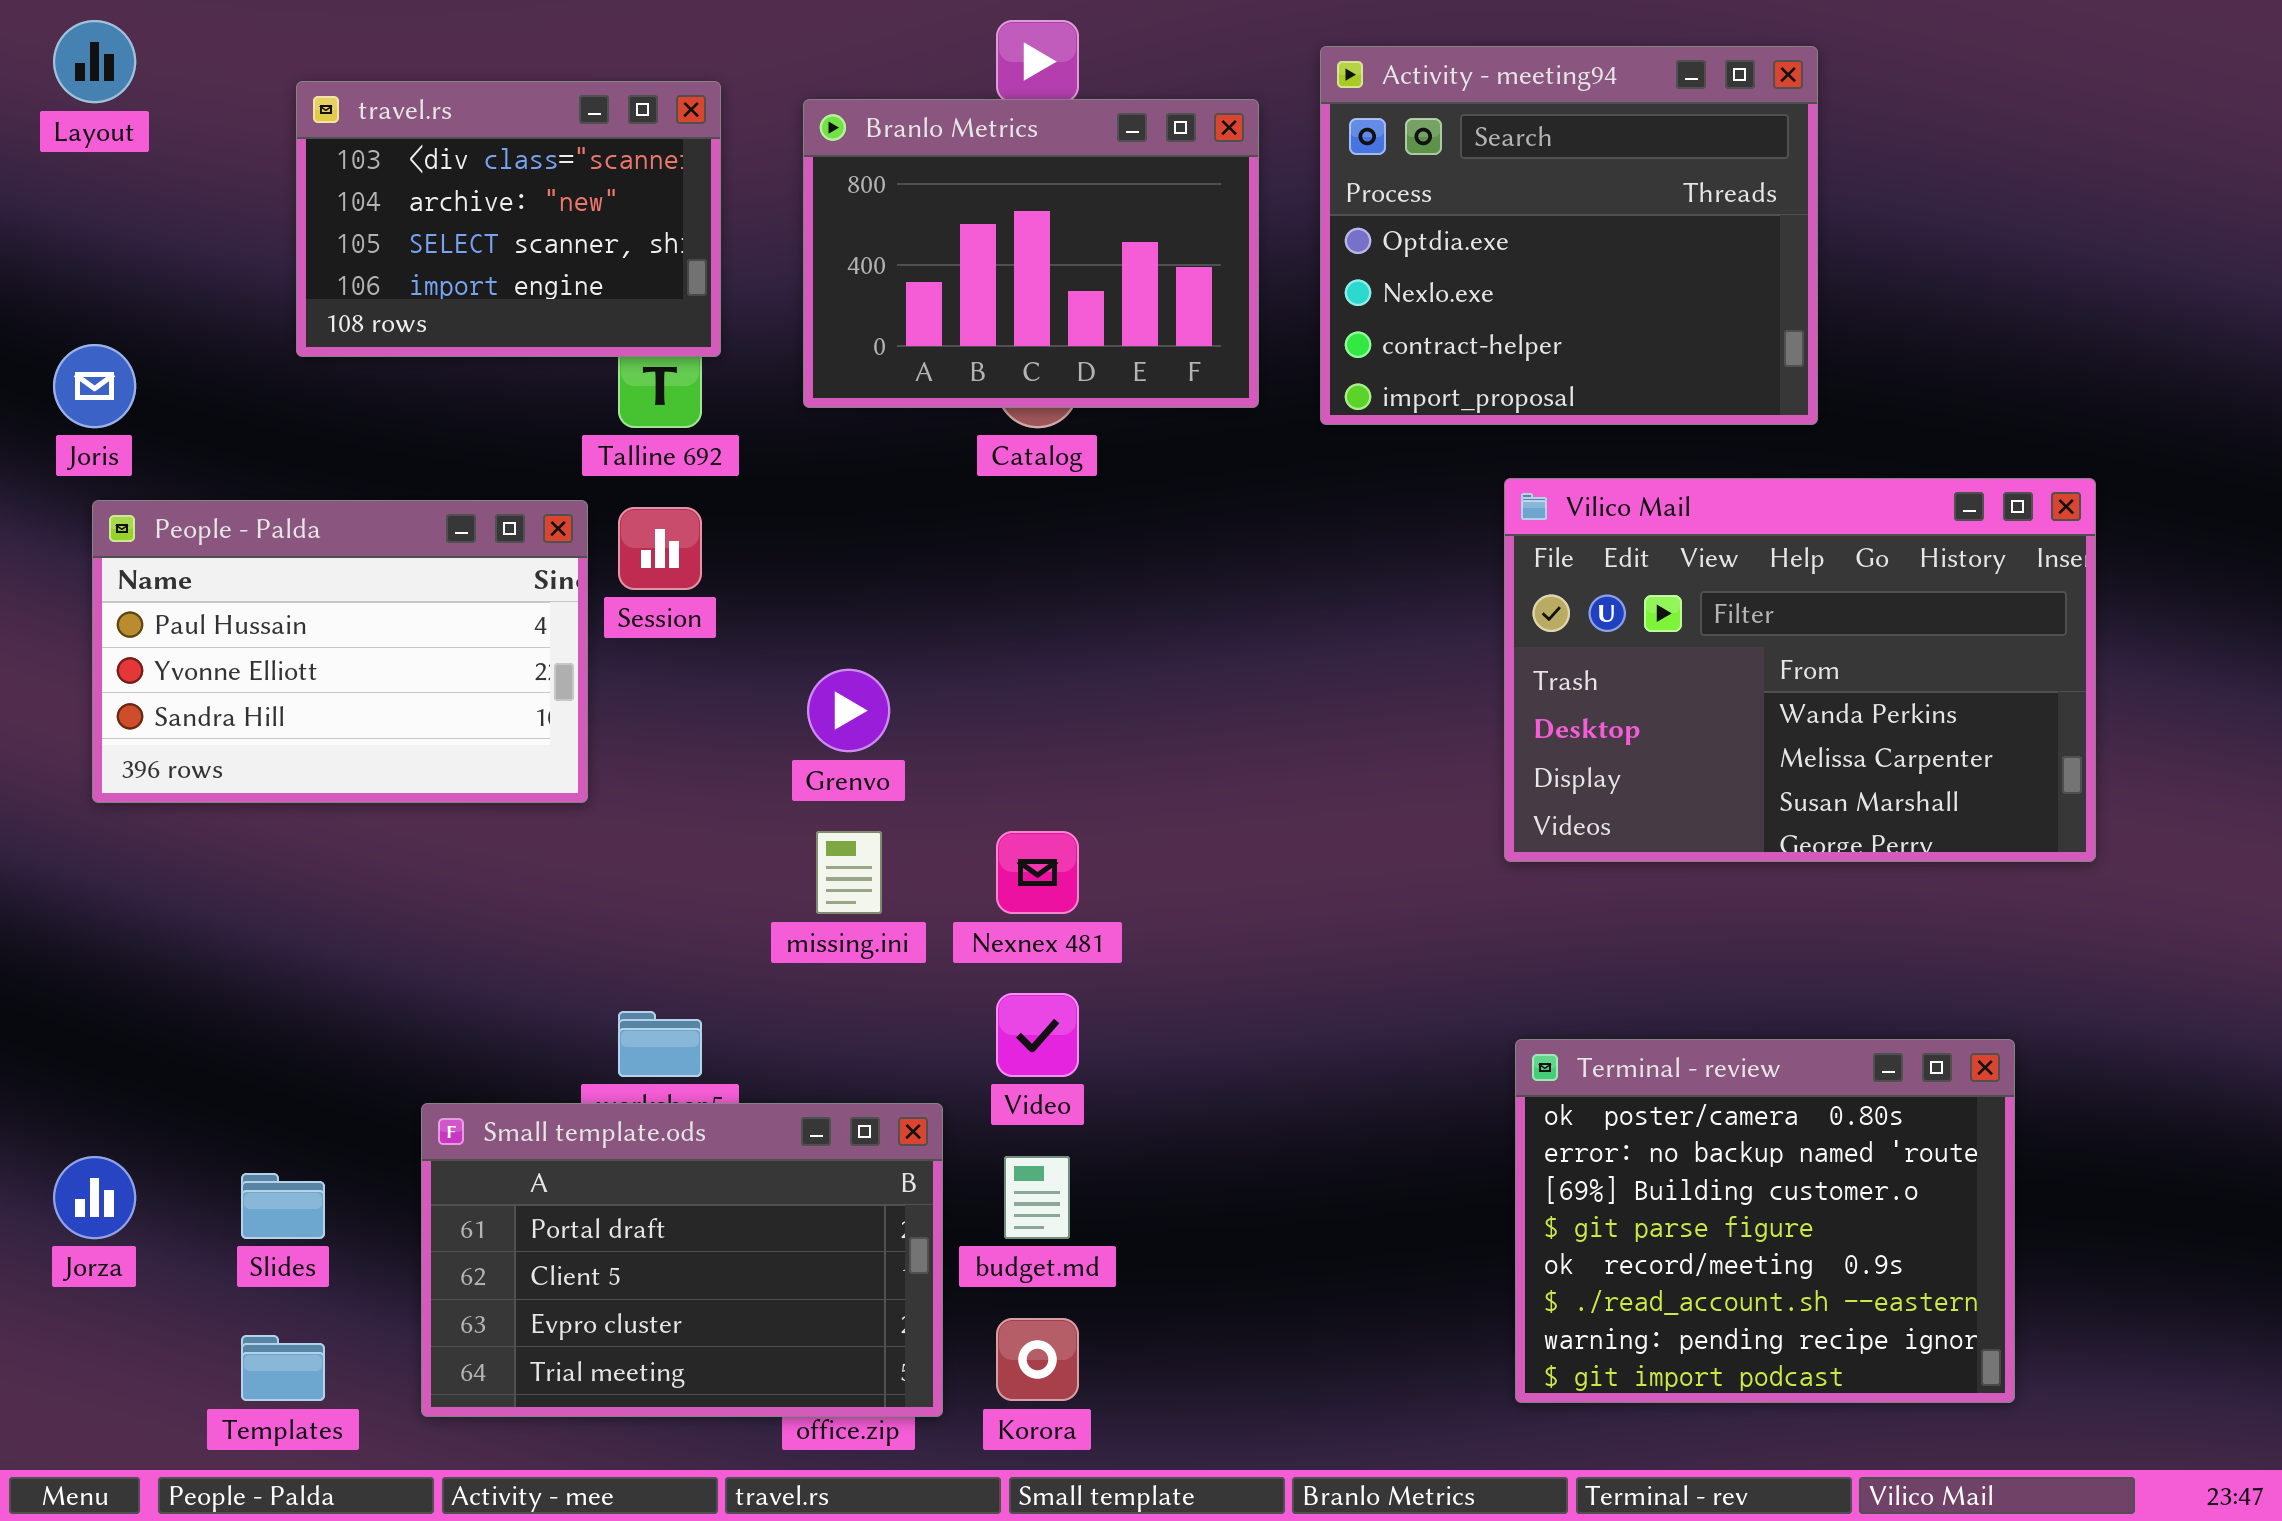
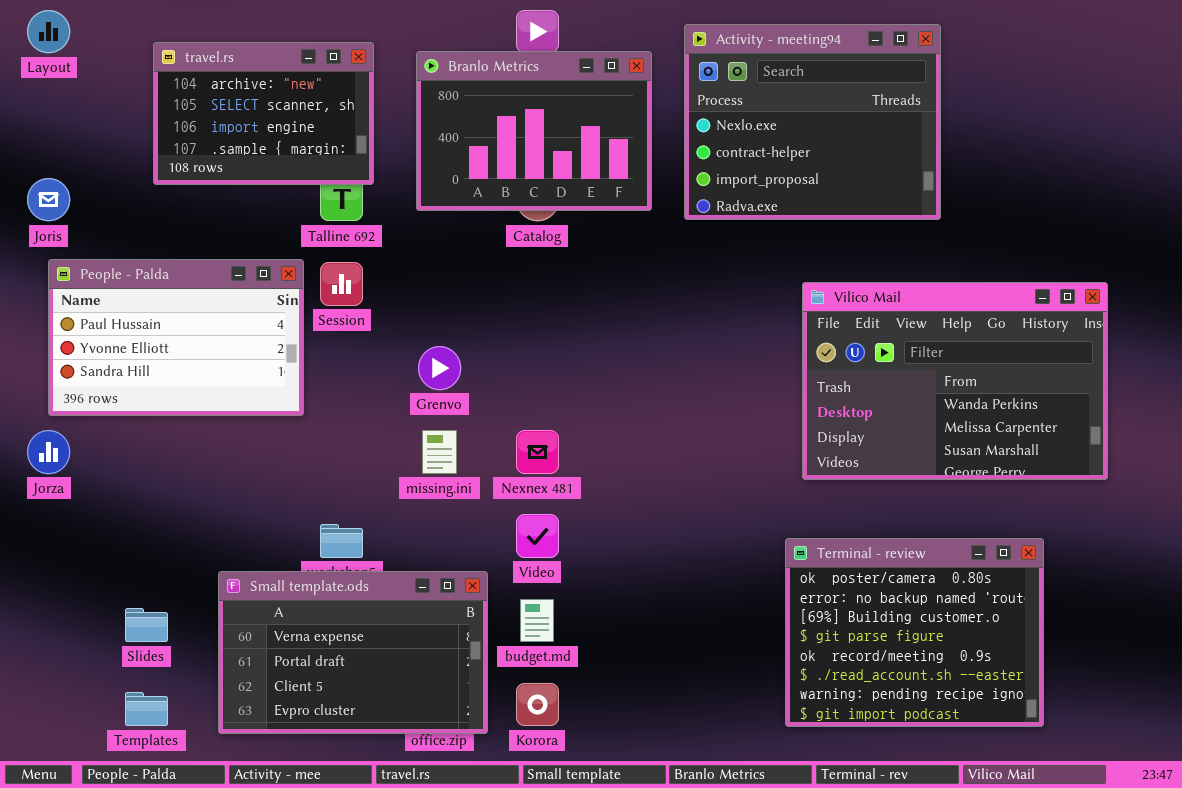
Activity - meeting94: [1320,46,1818,425] -> [684,24,941,220], scrolled down 1 row
travel.rs: [296,81,721,357] -> [153,42,374,185], scrolled down 1 row
Vilico Mail: [1504,478,2096,862] -> [802,282,1108,480], moved
Small template.ods: [421,1103,943,1417] -> [218,571,488,734], scrolled up 1 row
Jorza: [53,1156,136,1239] -> [27,430,70,474], moved

